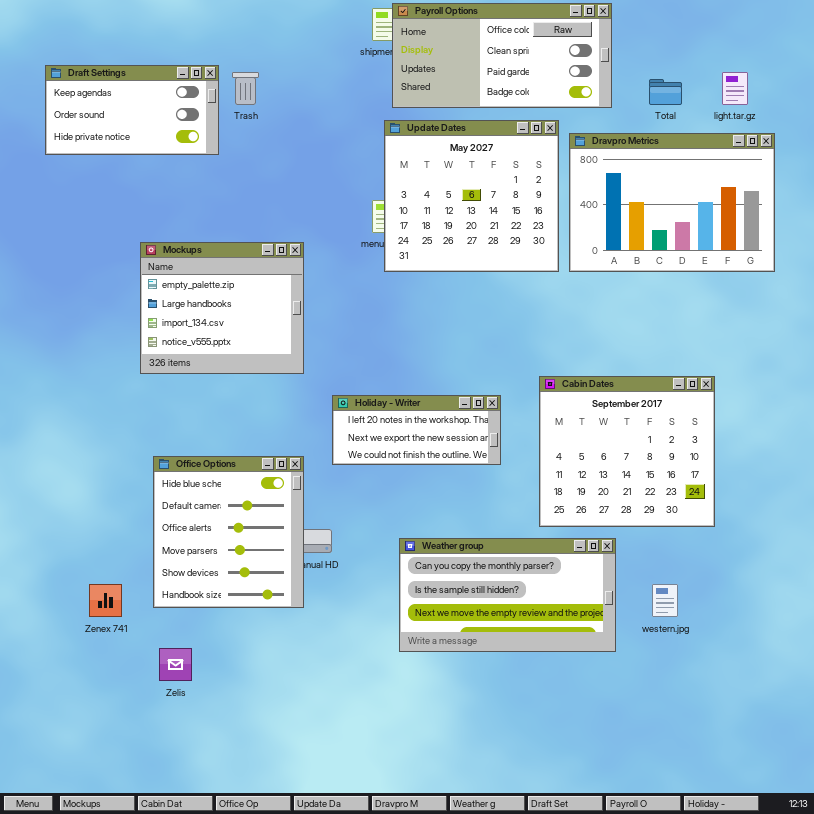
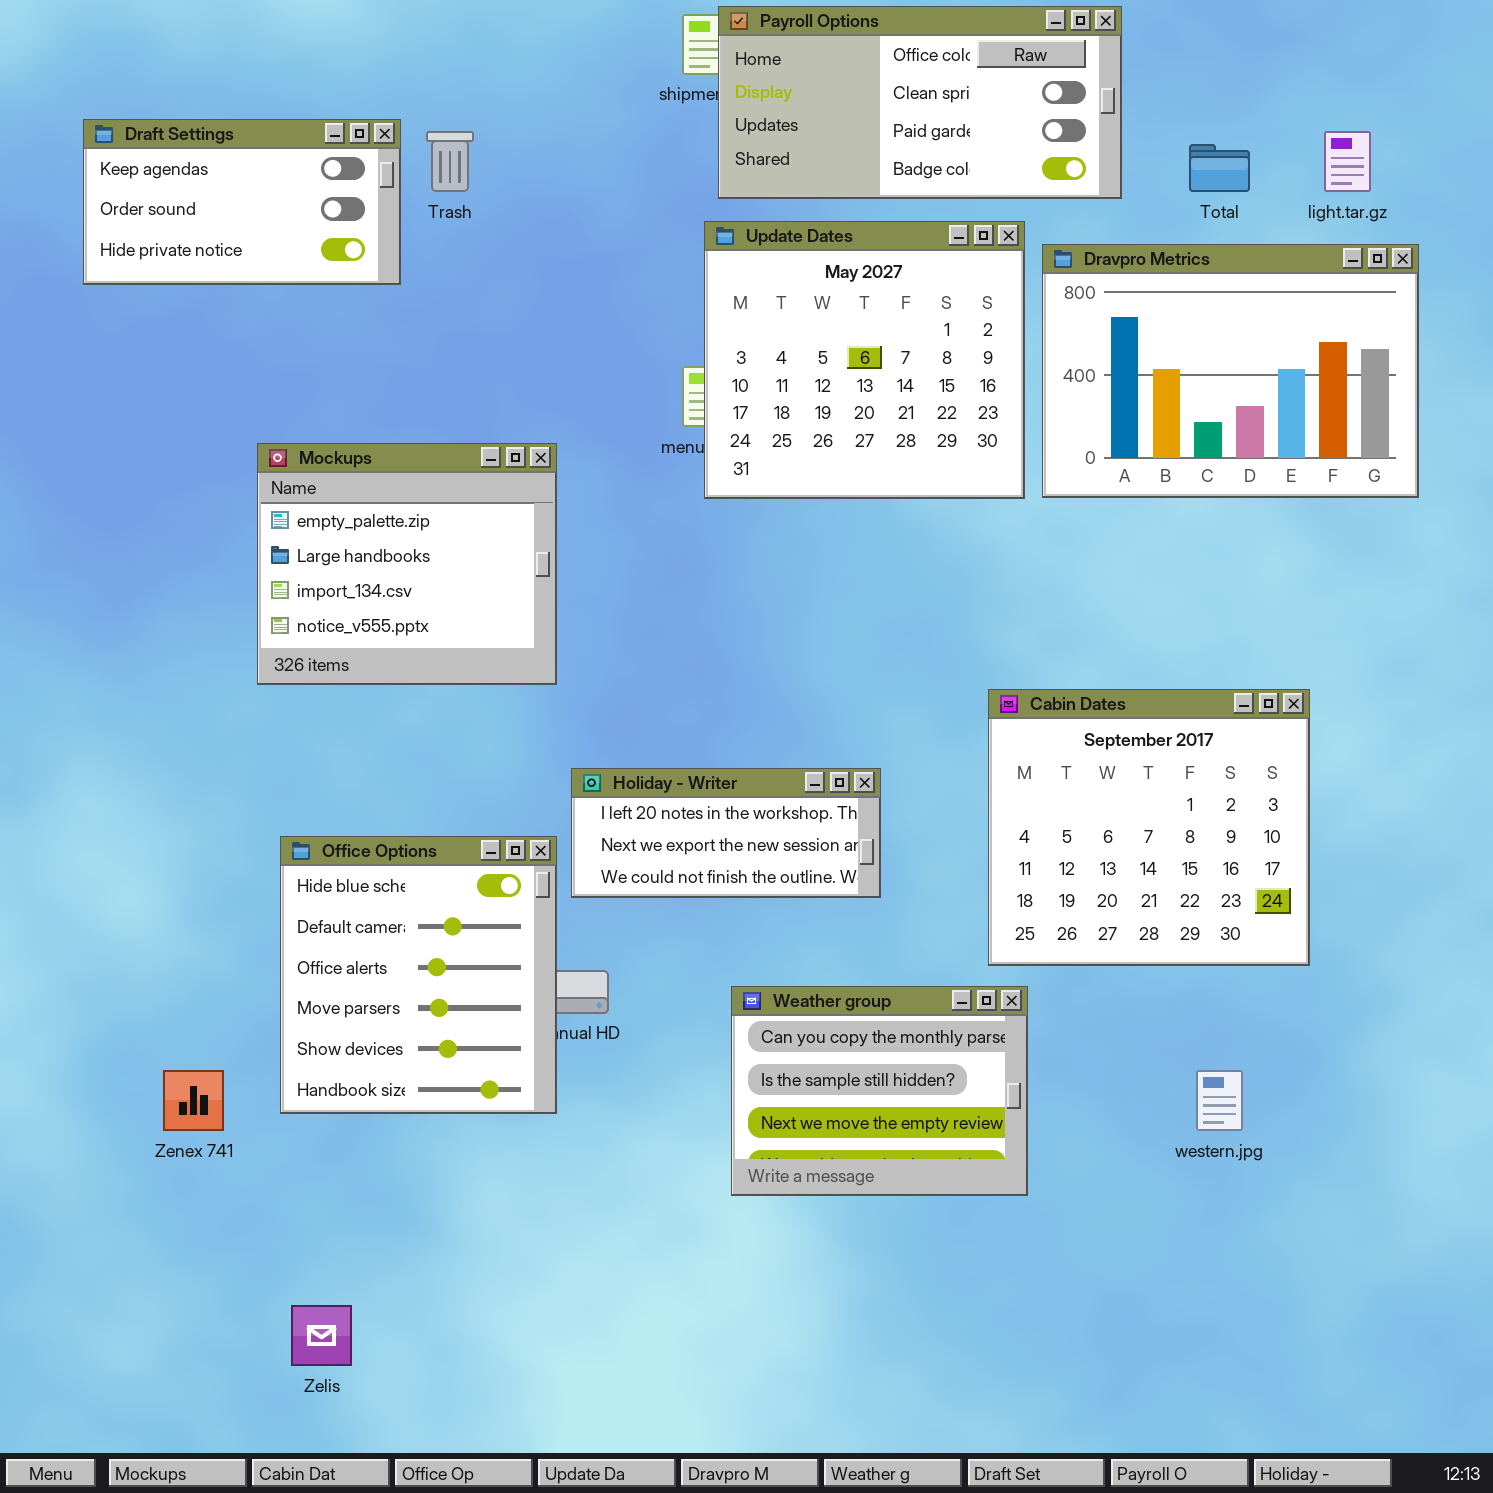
Holiday - Writer: [332,395,501,465] -> [571,768,881,898], moved
Weather group: [399,538,616,652] -> [731,986,1028,1196], resized
Zelis: [159,648,192,681] -> [291,1305,352,1366], moved

